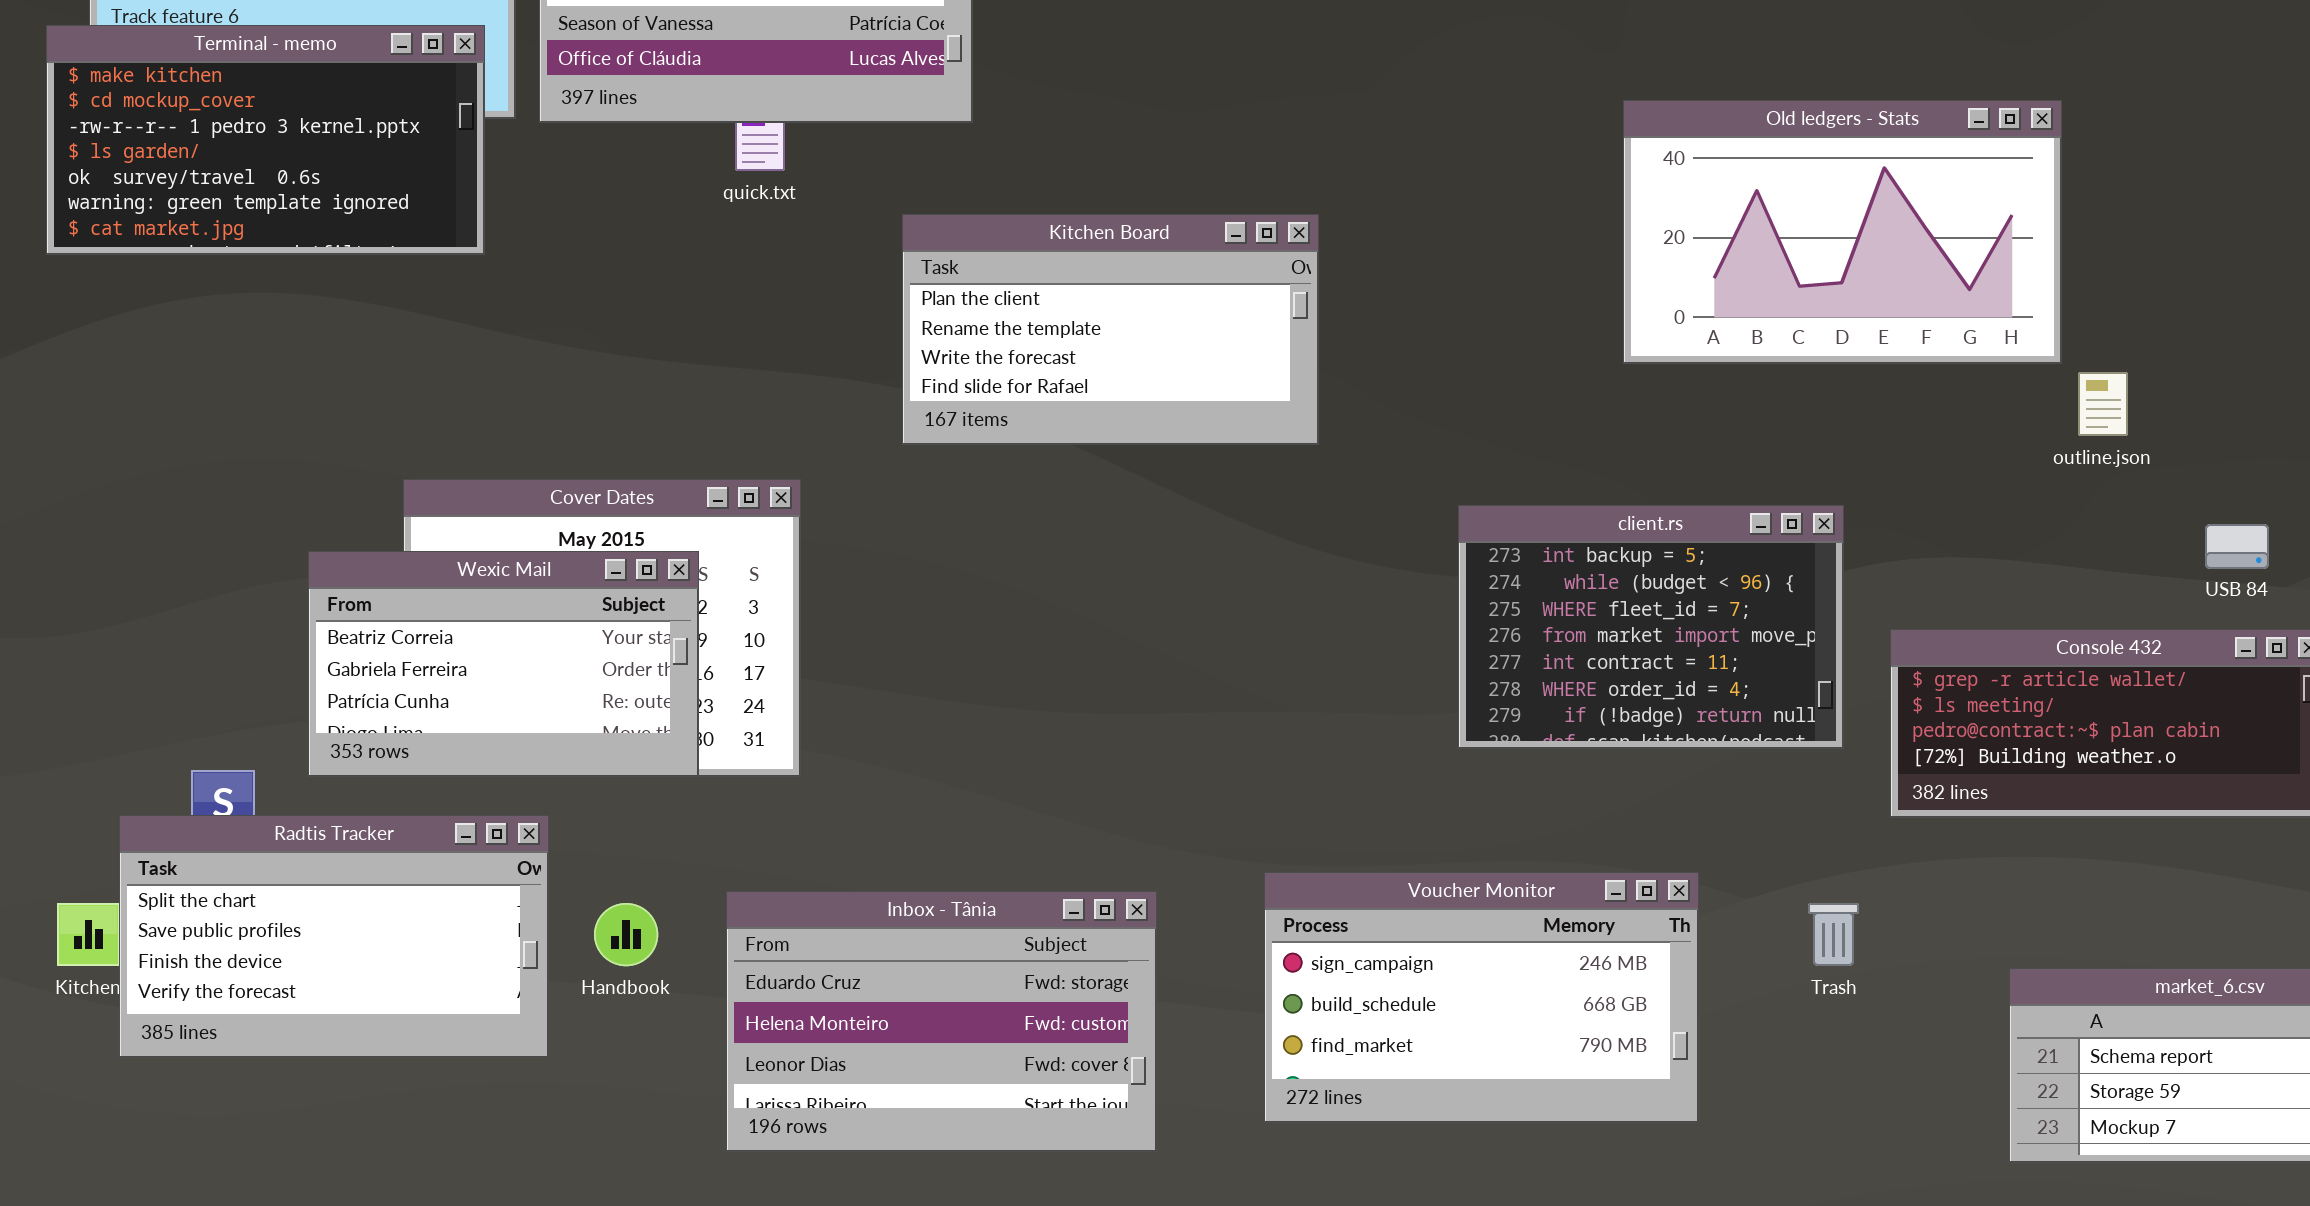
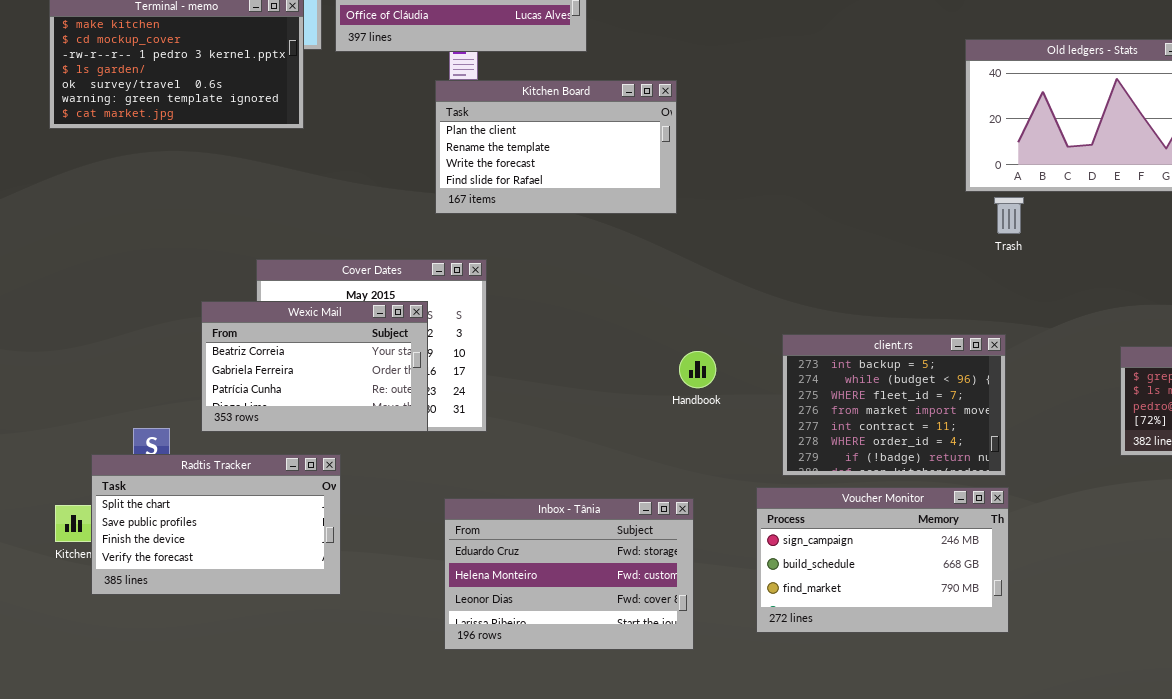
Kitchen Board: [902,214,1319,445] -> [435,80,677,214], moved
client.rs: [1458,505,1844,749] -> [782,334,1006,476], moved
Handbook: [594,903,658,966] -> [679,351,716,388], moved
Trash: [1808,903,1859,966] -> [994,197,1024,234], moved

